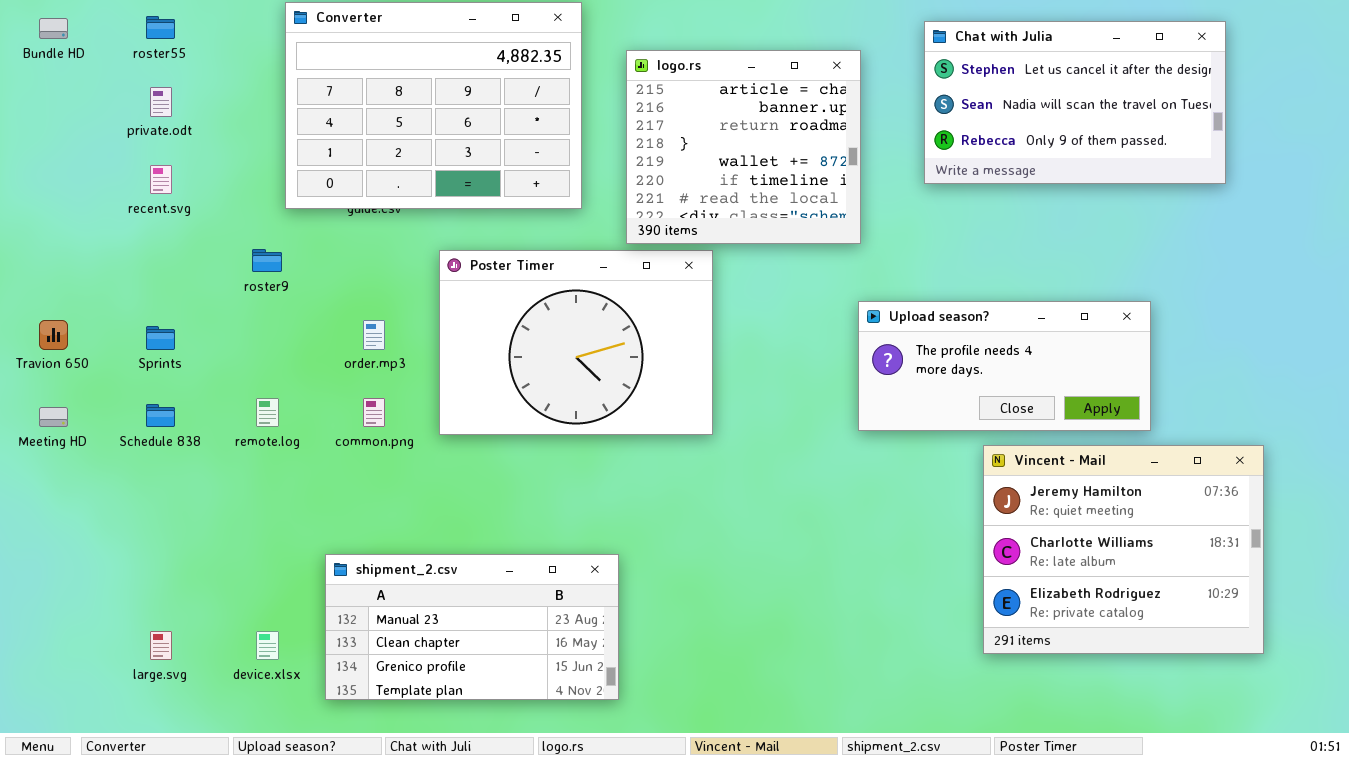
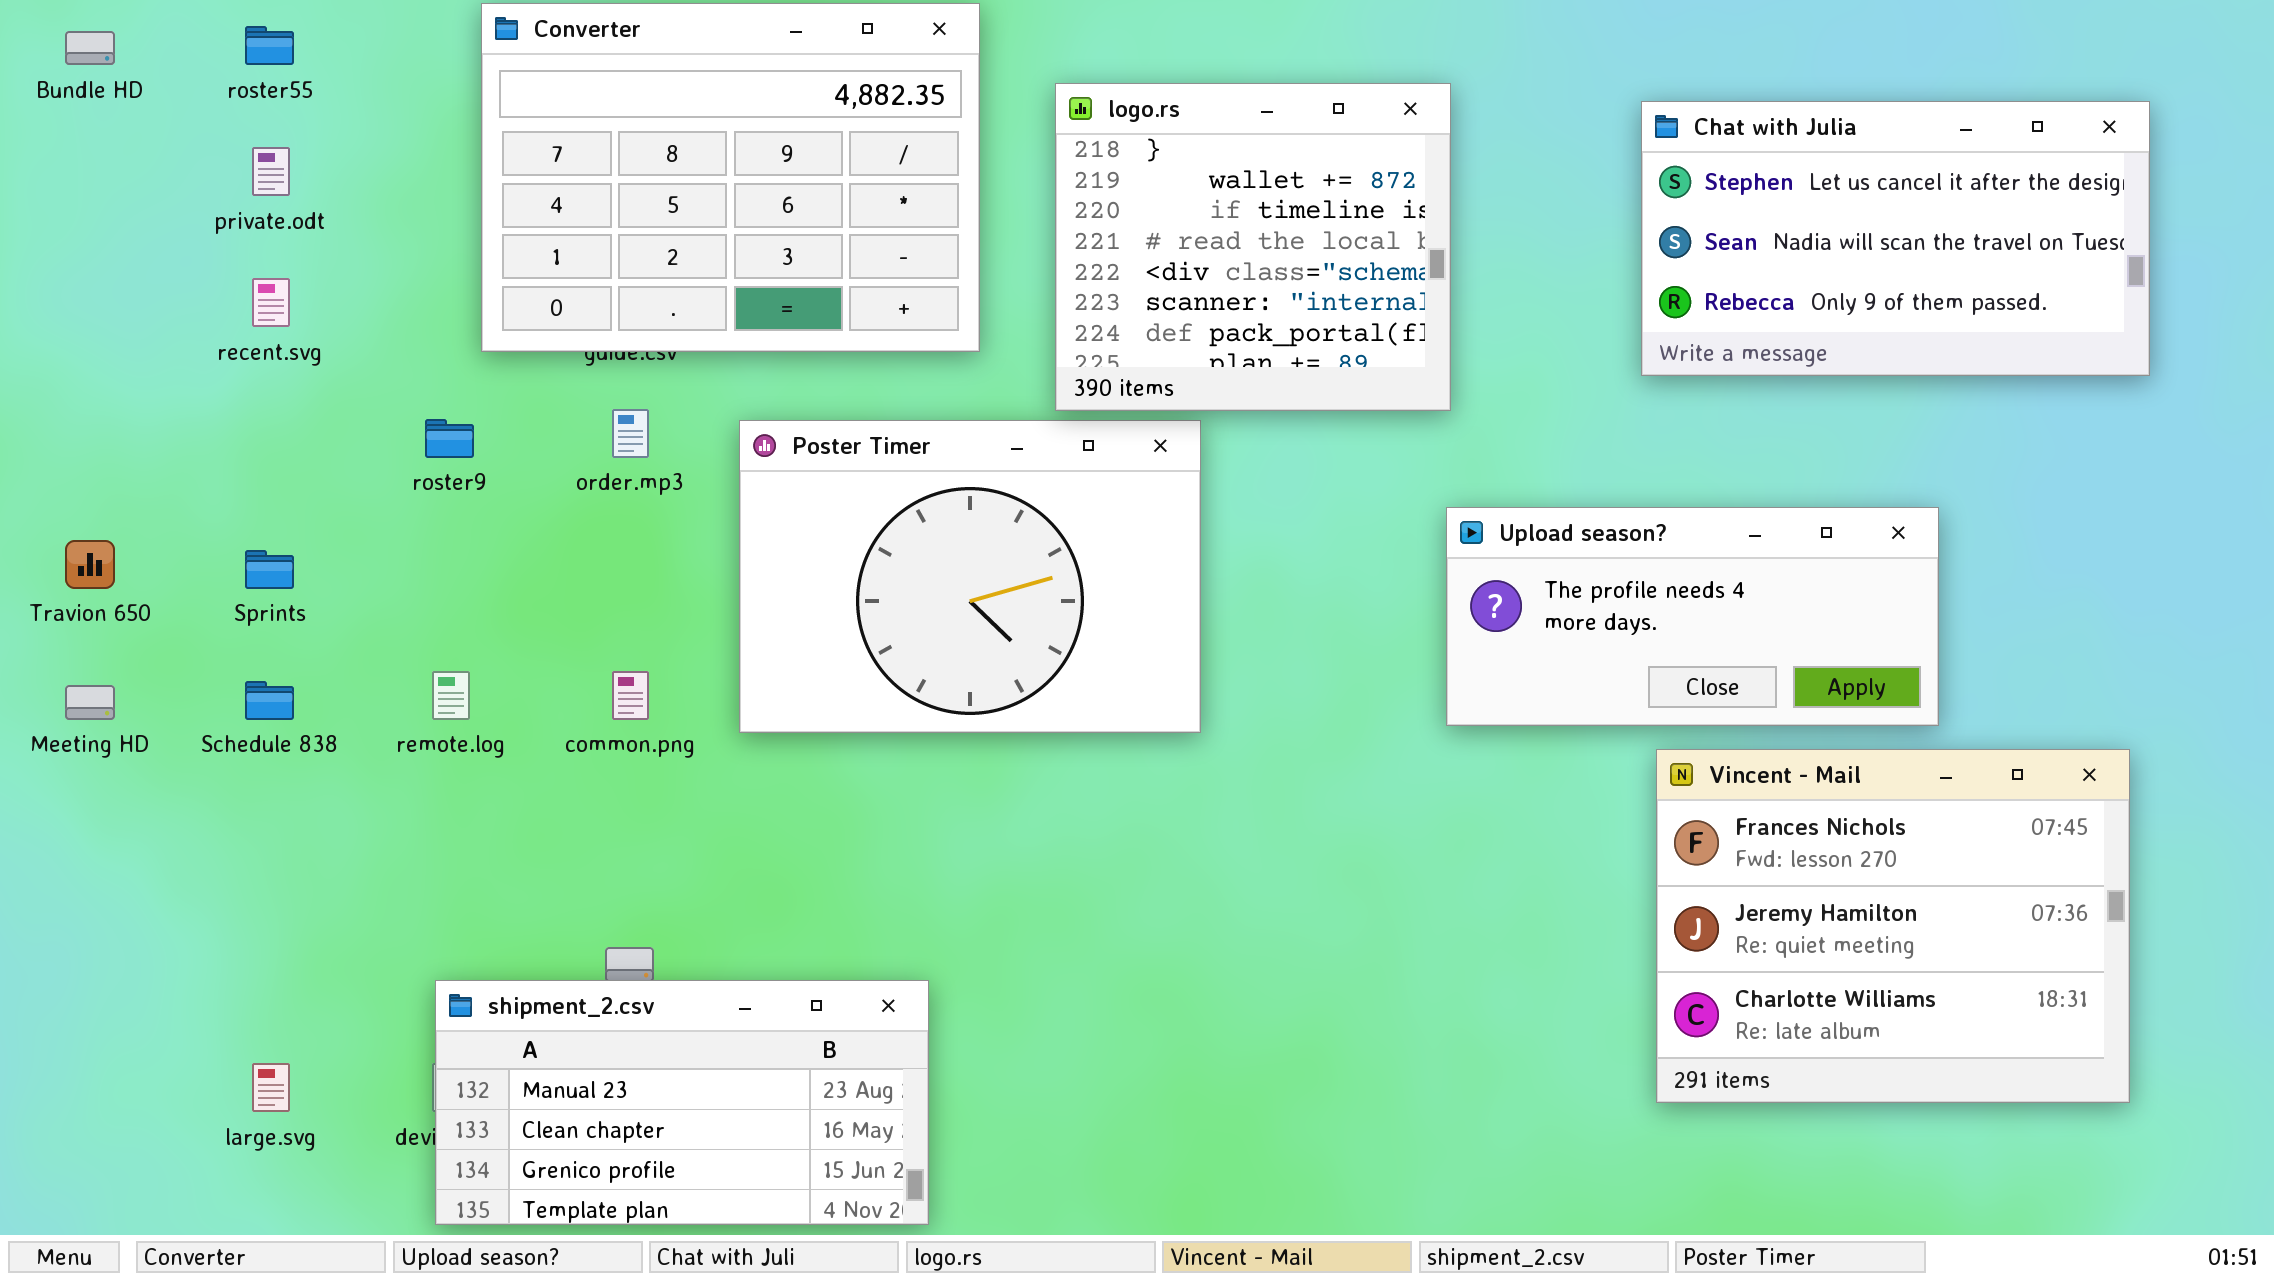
Chat with Julia: [924,21,1226,184] -> [1641,101,2150,376], moved
logo.rs: [626,50,861,244] -> [1055,83,1451,411], scrolled down 3 rows
order.mp3: [363,320,385,350] -> [612,409,649,458], moved
Vincent - Mail: [983,445,1264,654] -> [1656,749,2130,1103], scrolled up 1 row
shipment_2.csv: [325,554,619,700] -> [435,980,929,1225], moved

